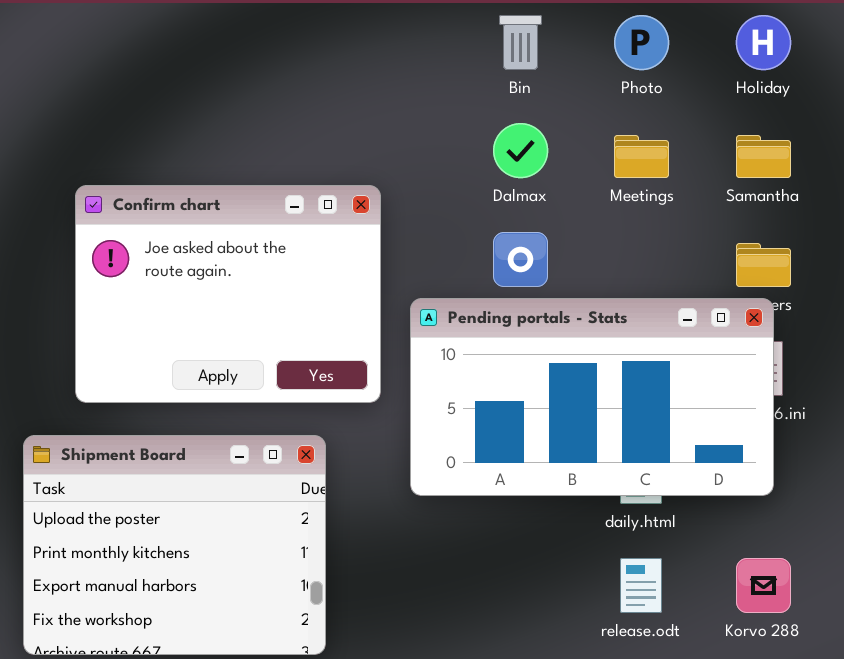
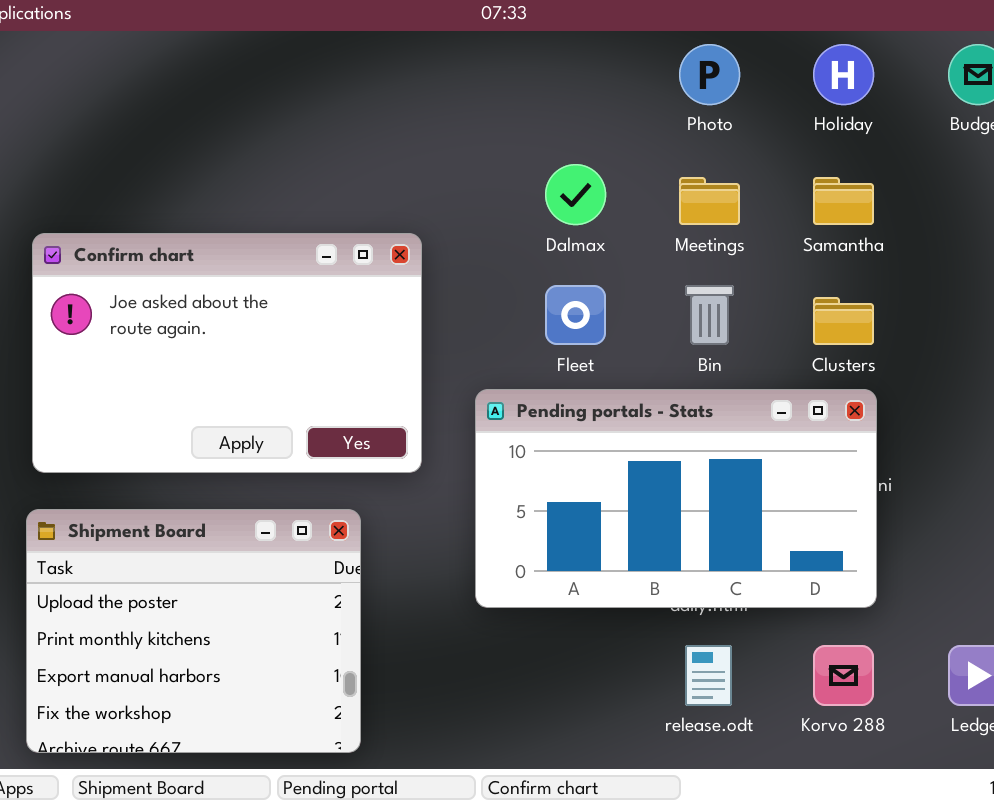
Bin: [499,15,542,70] -> [685,285,734,345], moved
Confirm chart: [75,185,381,403] -> [32,233,422,473], resized
Pending portals - Stats: [410,298,774,496] -> [475,389,877,608], moved

